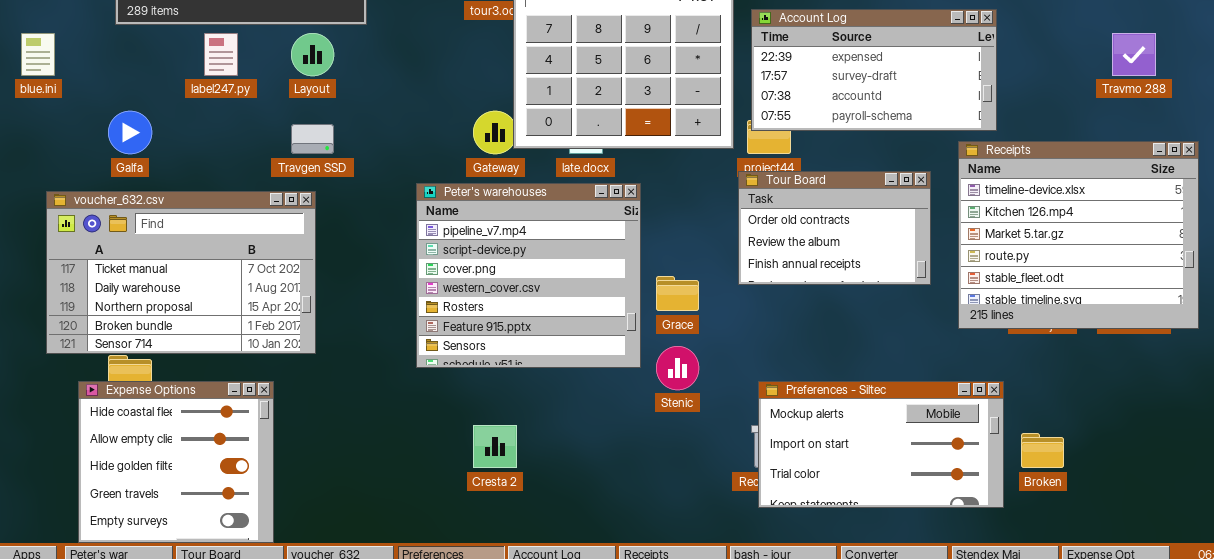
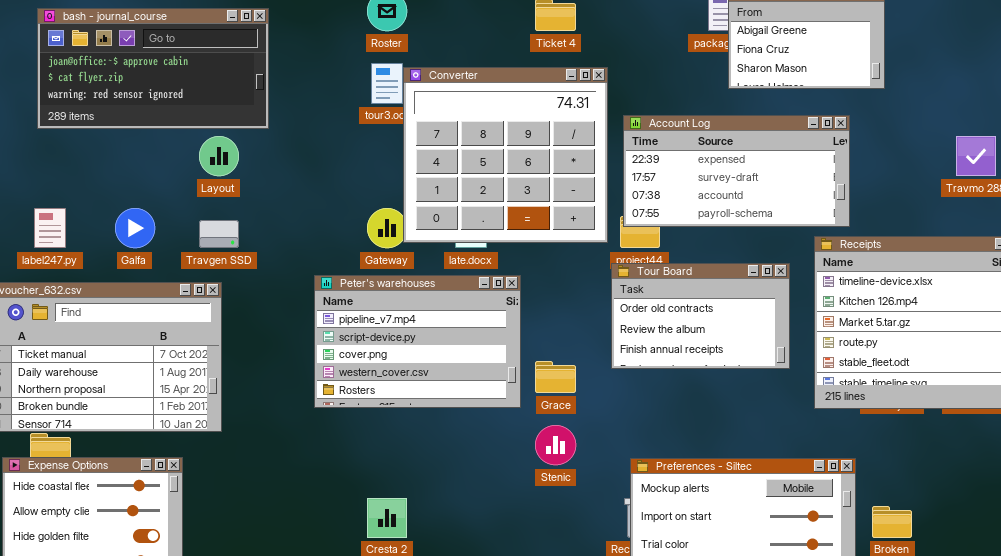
label247.py: [204,33,238,76] -> [34,208,66,248], moved
Galfa: [108,111,152,154] -> [115,208,155,248], moved
Peter's warehouses: [416,183,641,368] -> [314,275,521,408], resized

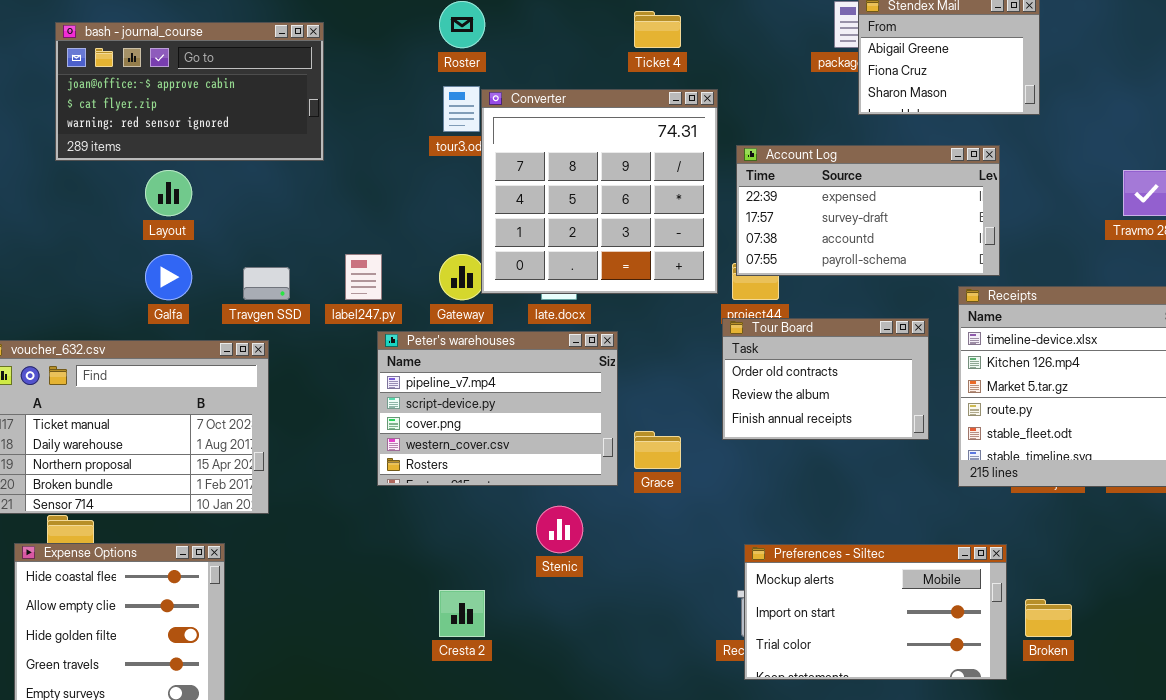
Layout: [199,136,239,176] -> [145,170,192,216], moved
label247.py: [34,208,66,248] -> [345,254,382,300], moved
Stenic: [535,425,576,465] -> [536,506,583,553], moved

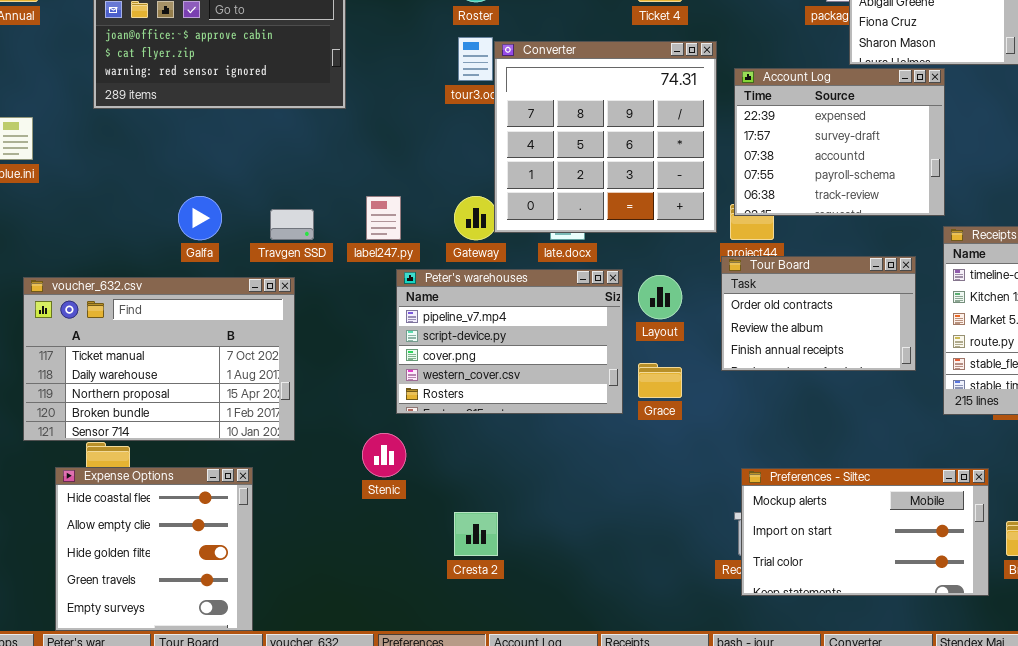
Account Log: [736,145,1000,276] -> [734,68,945,216], resized
Layout: [145,170,192,216] -> [638,275,682,319], moved
Stenic: [536,506,583,553] -> [362,433,406,477], moved

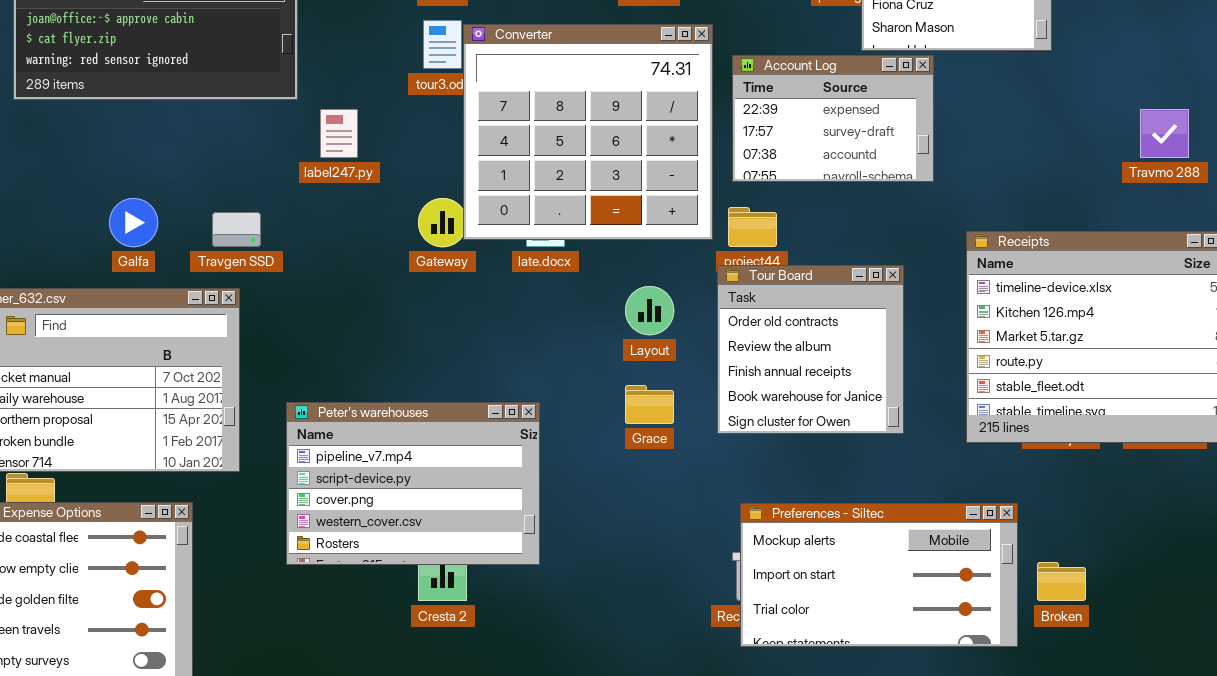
Account Log: [734,68,945,216] -> [732,55,934,182], resized
label247.py: [366,196,401,240] -> [320,109,358,158], moved
Tour Board: [721,256,916,371] -> [717,265,904,434], resized
Peter's warehouses: [396,269,623,414] -> [286,402,540,565], moved

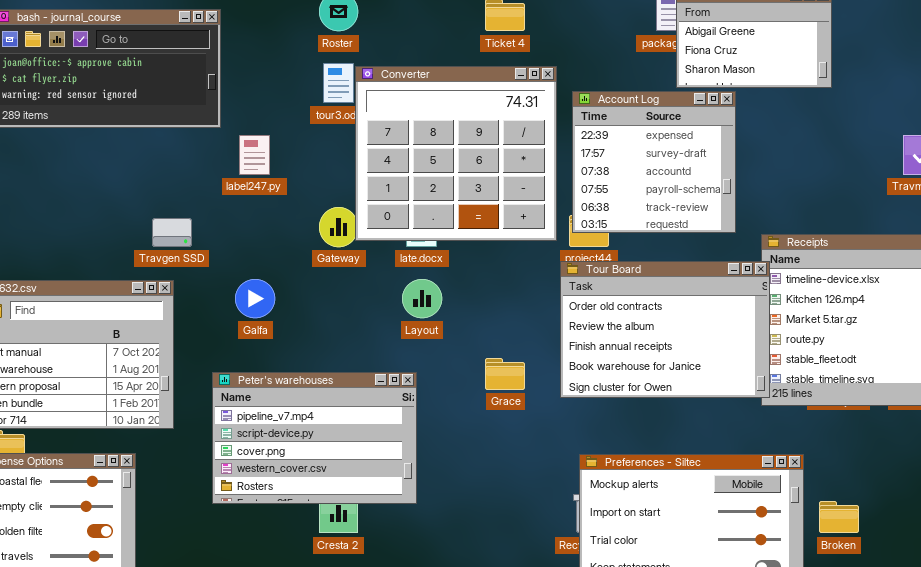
Account Log: [732,55,934,182] -> [572,91,736,233], resized
Galfa: [109,198,158,247] -> [235,279,275,318], moved
Tour Board: [717,265,904,434] -> [560,261,770,398], resized
Layout: [625,286,674,335] -> [402,279,442,318], moved

